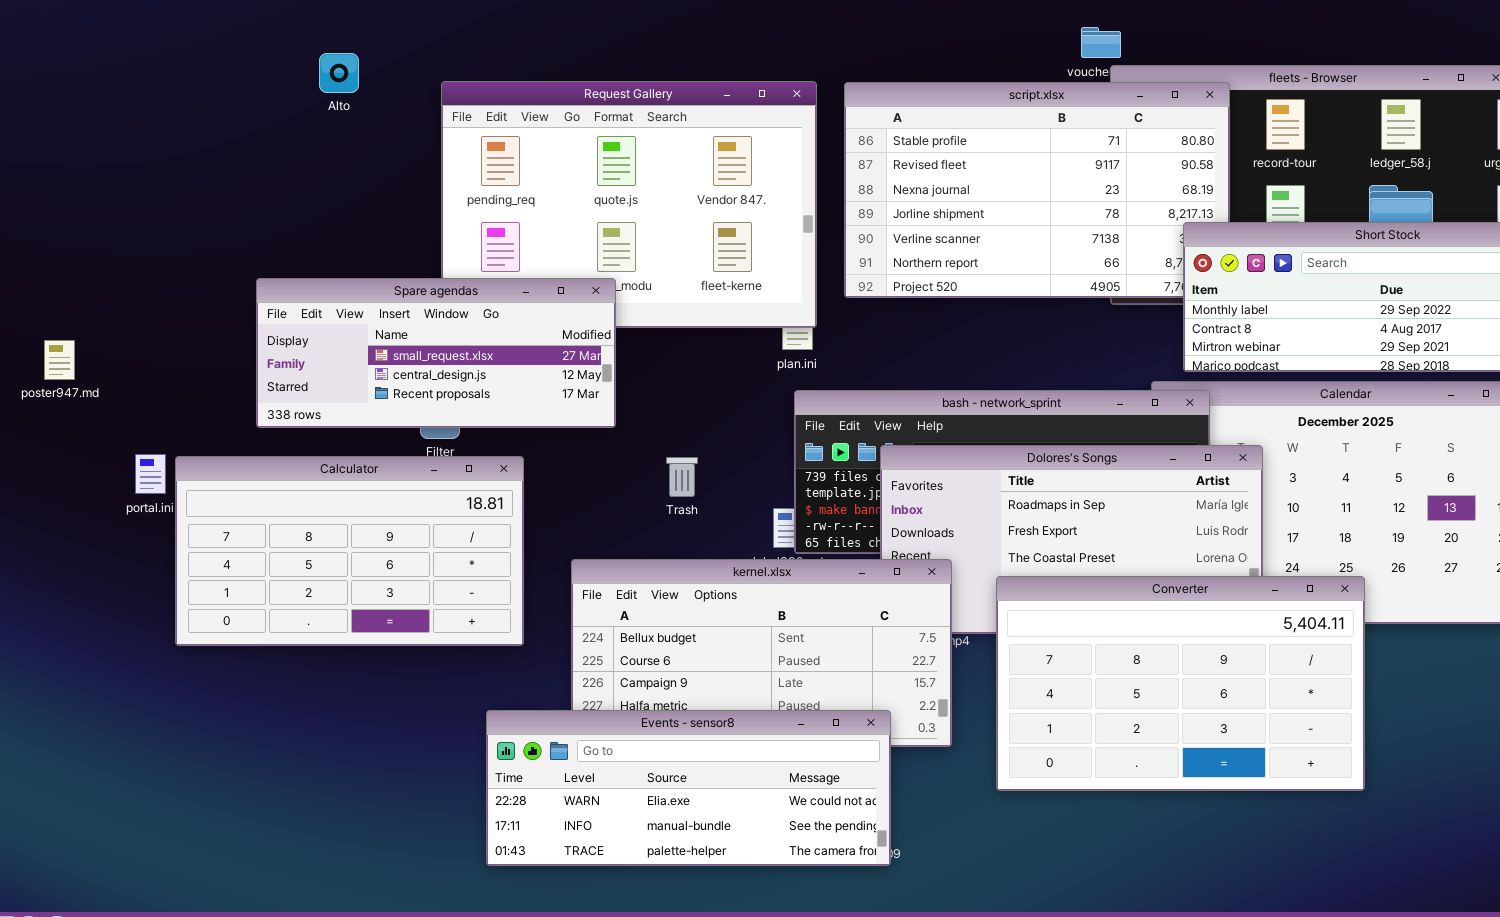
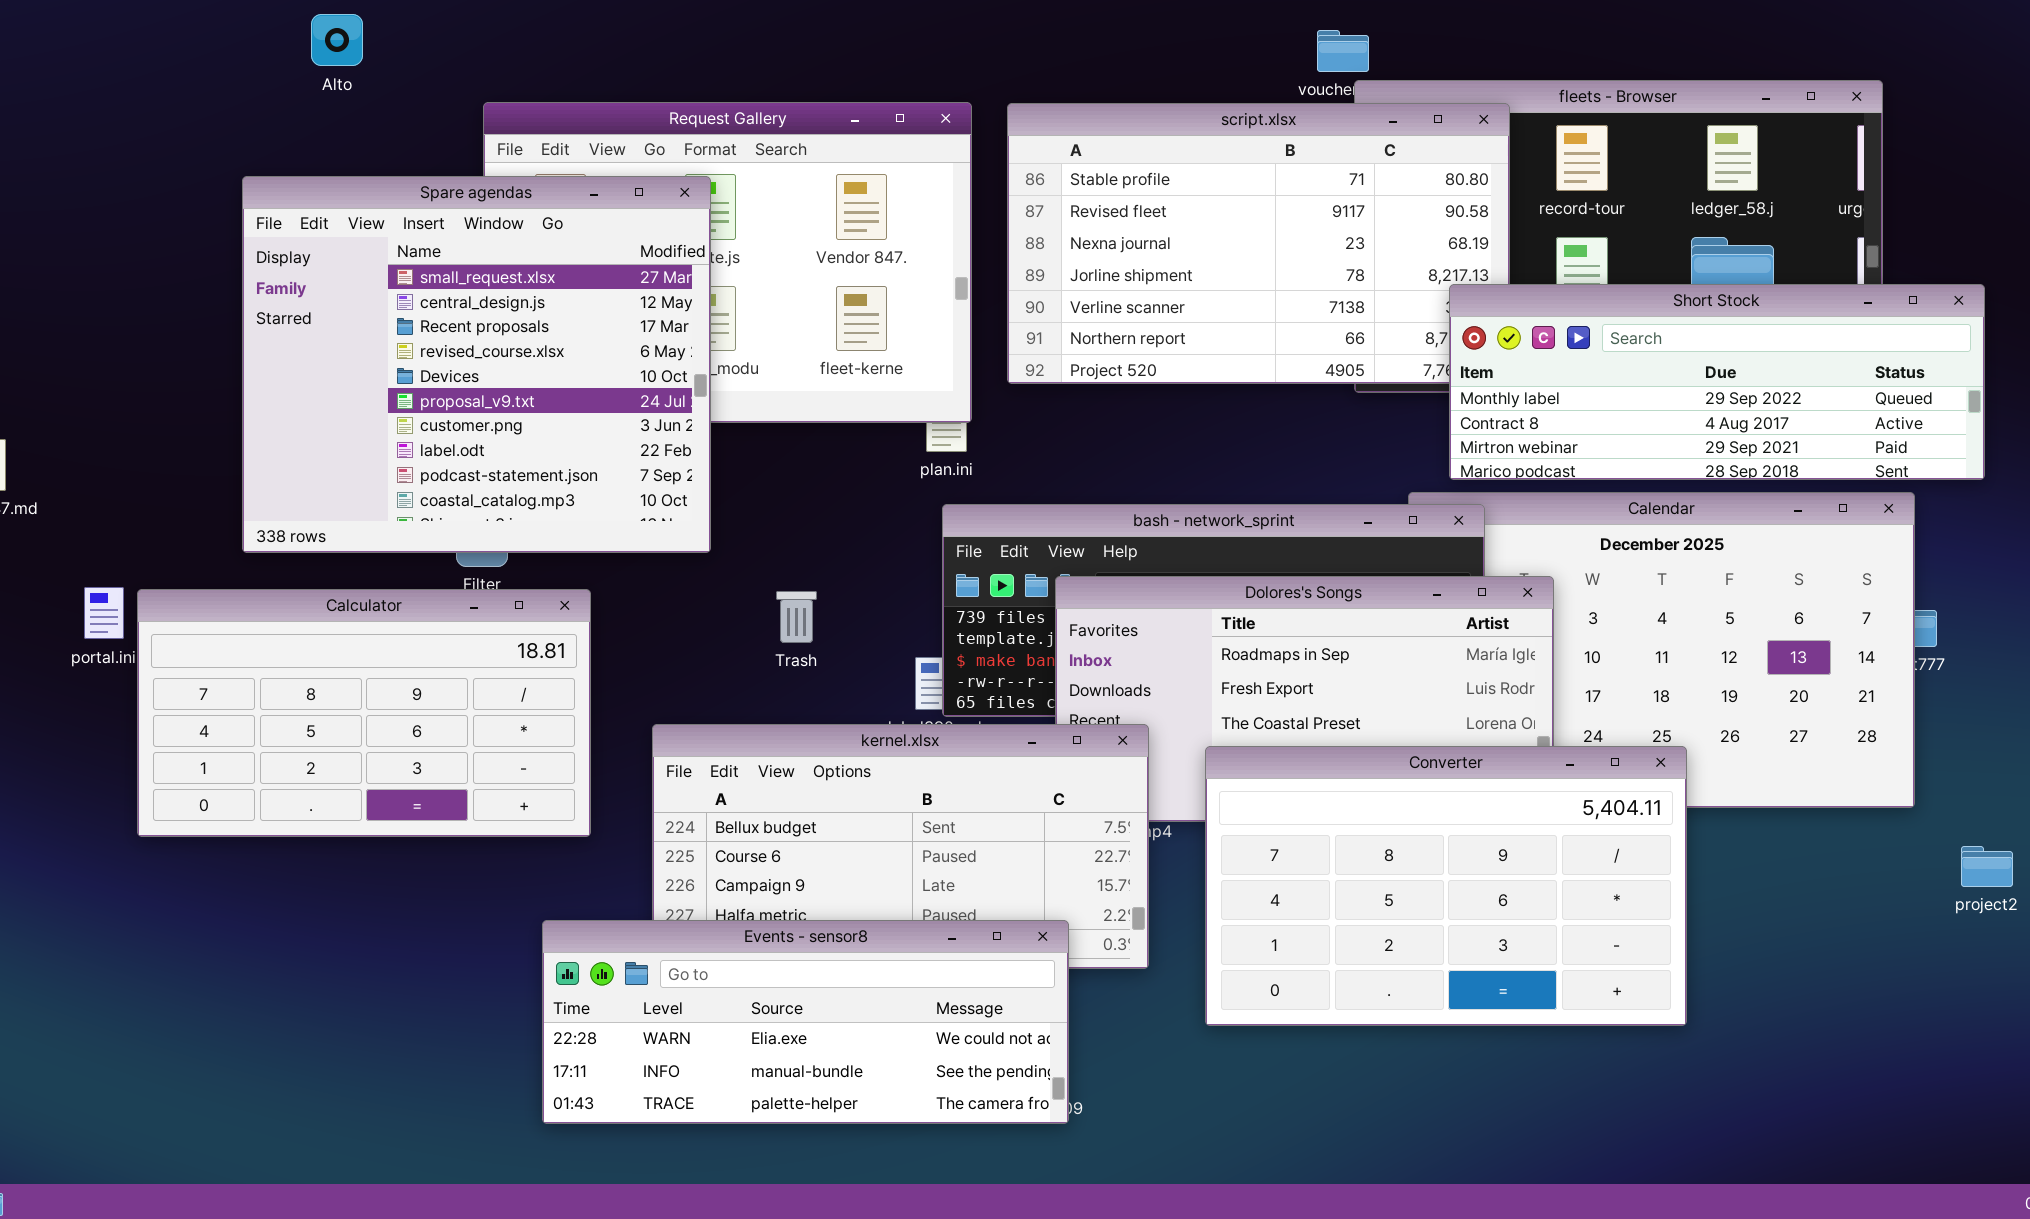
Alto: [319,53,359,93] -> [311,14,363,66], moved
Spare agendas: [256,278,616,428] -> [242,176,711,553], resized

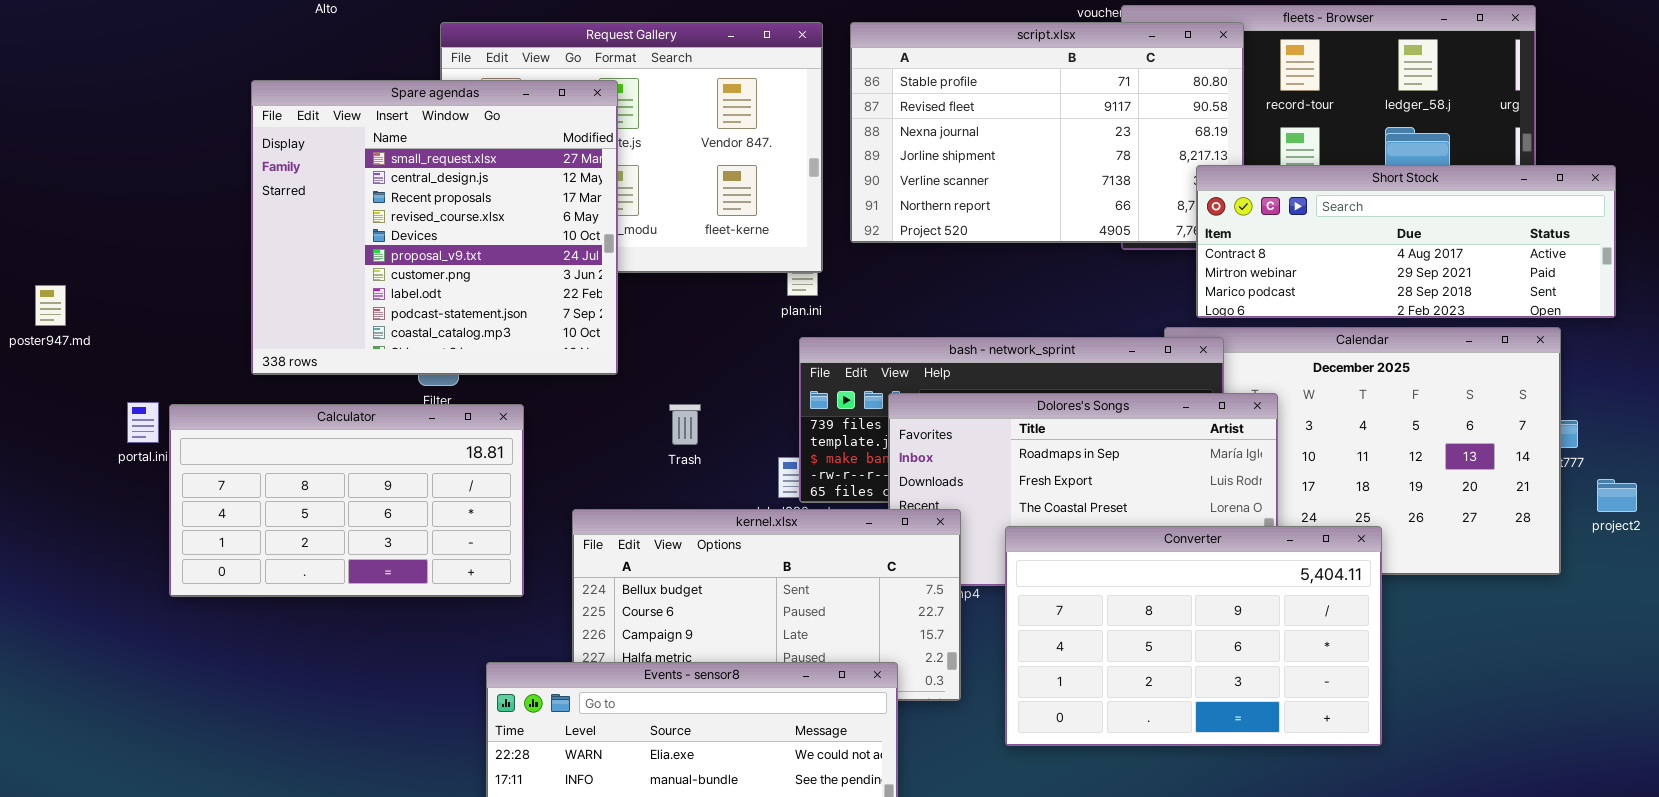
Short Stock: [1449,284,1985,480] -> [1196,165,1616,318], scrolled down 1 row
project2: [1961,846,2013,887] -> [1597,479,1637,512], moved

